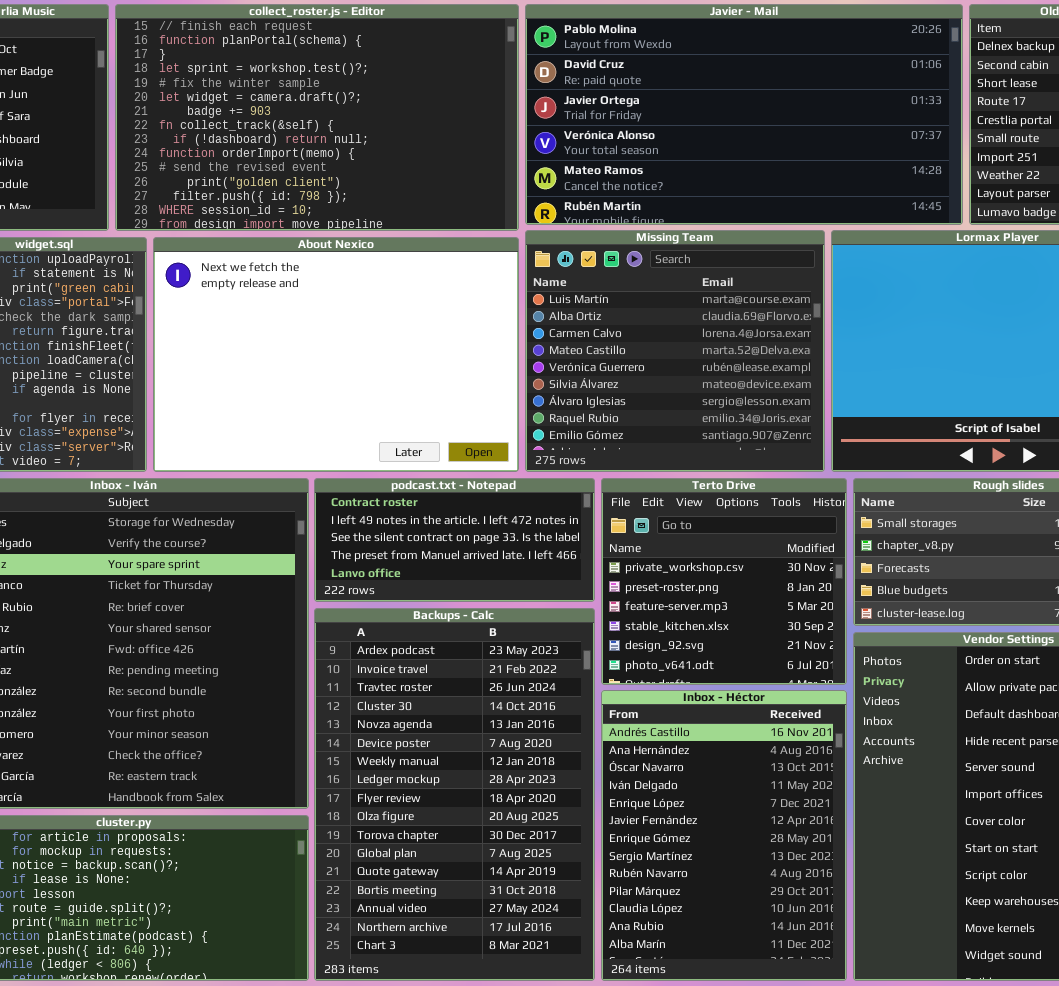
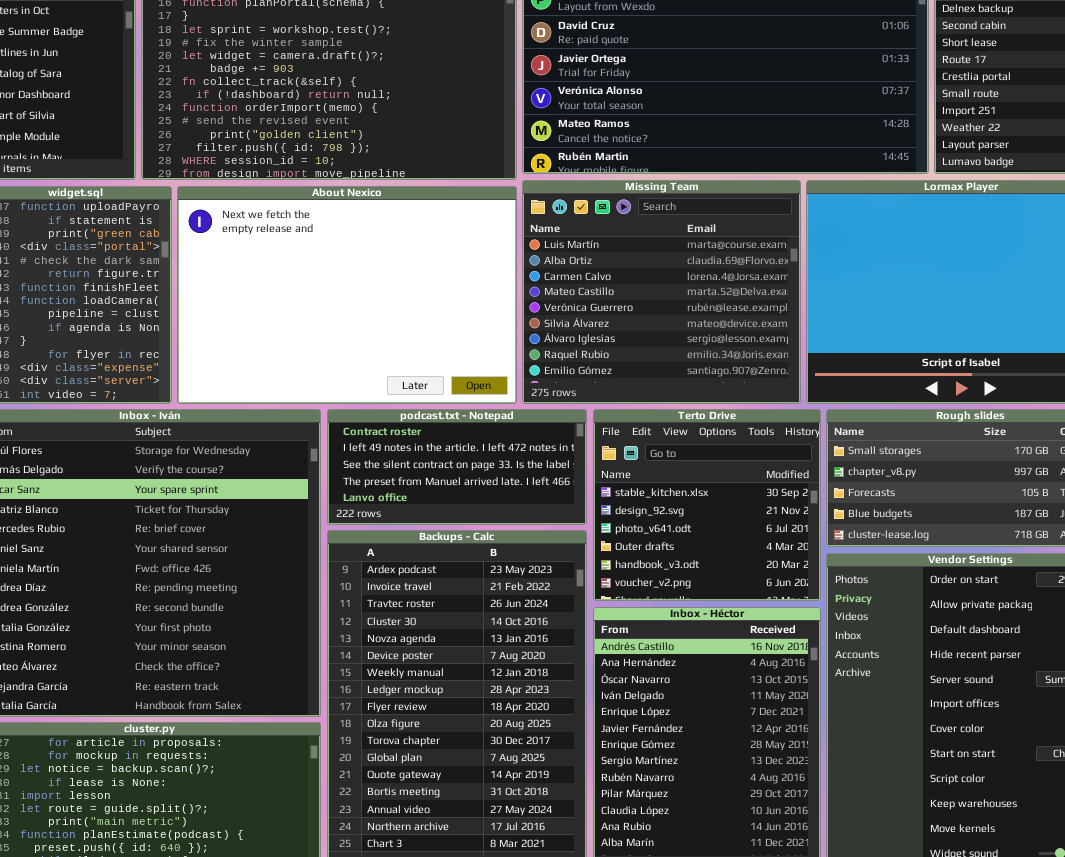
Terto Drive: [601,478,847,685] -> [593,409,821,601], scrolled down 3 rows

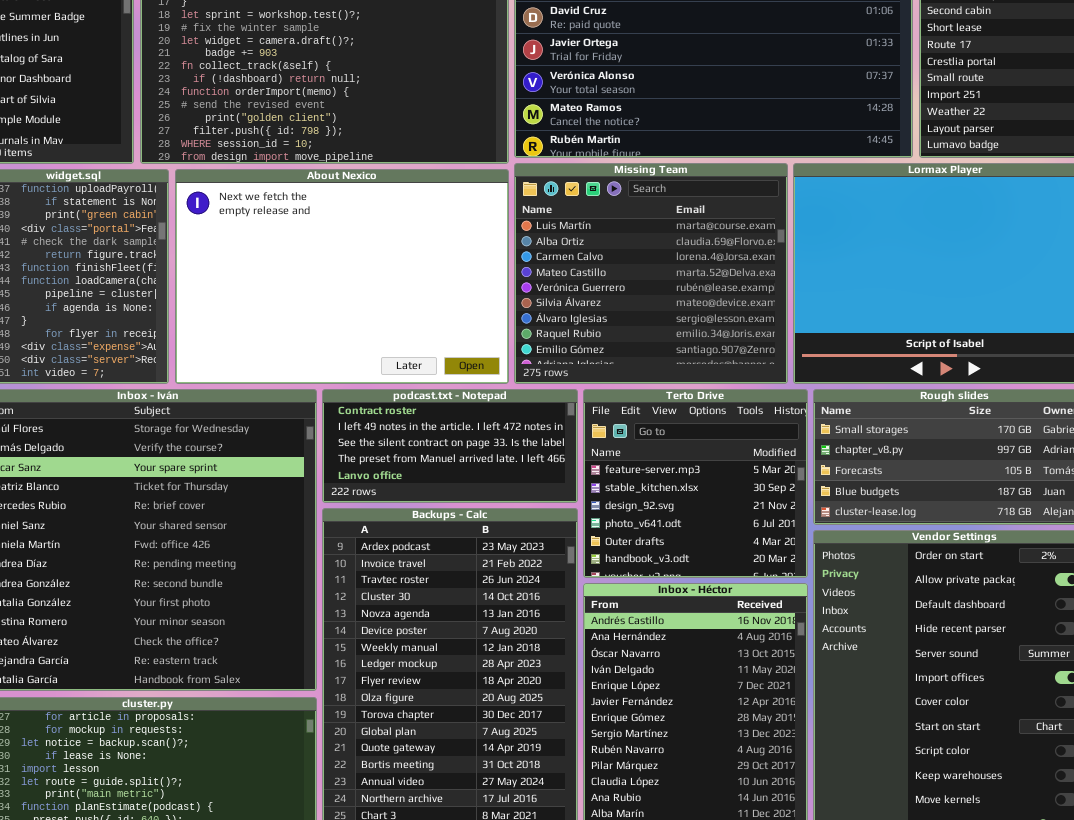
Terto Drive: [593,409,821,601] -> [583,389,808,578], scrolled up 1 row

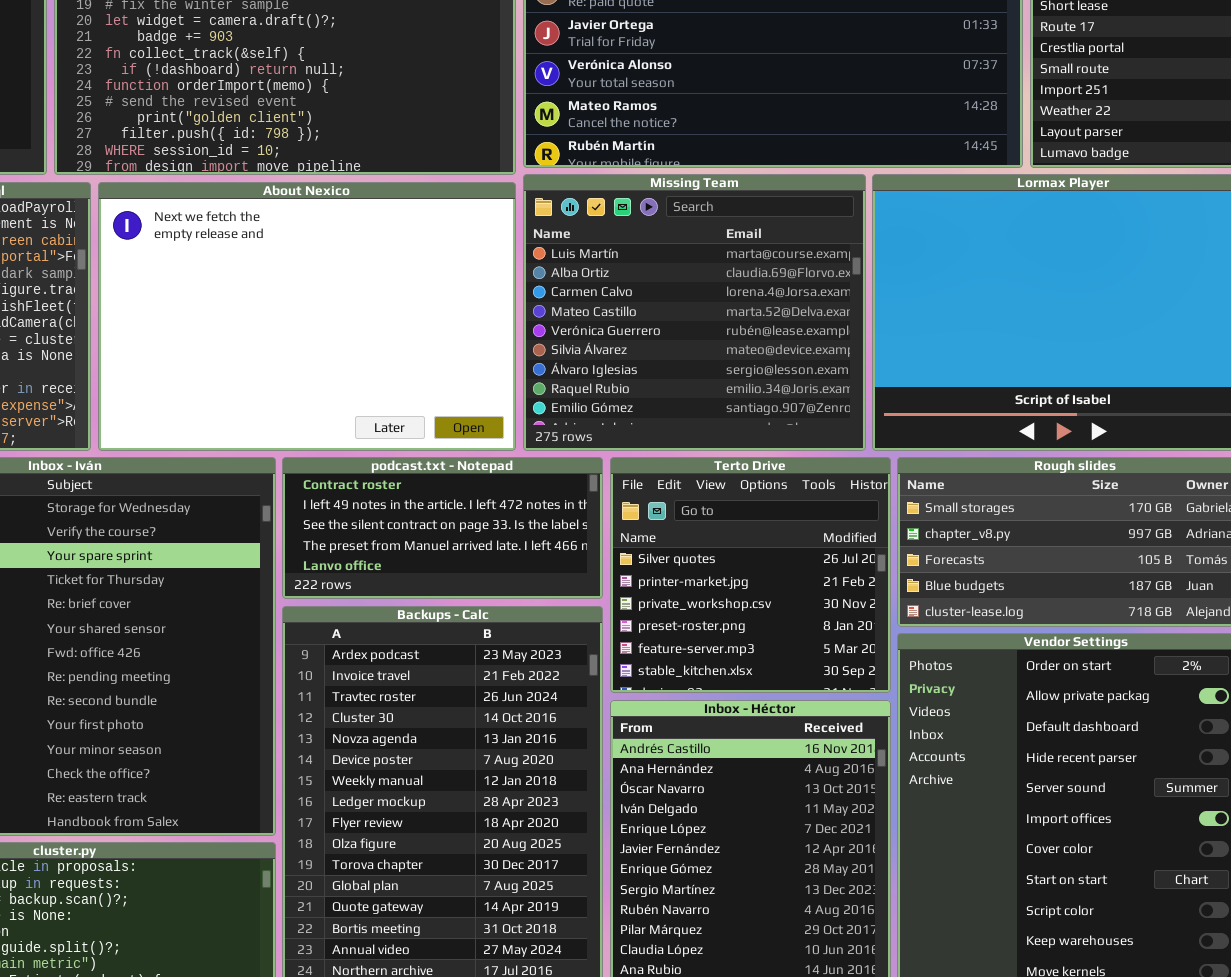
Terto Drive: [583,389,808,578] -> [610,457,891,693], scrolled up 4 rows

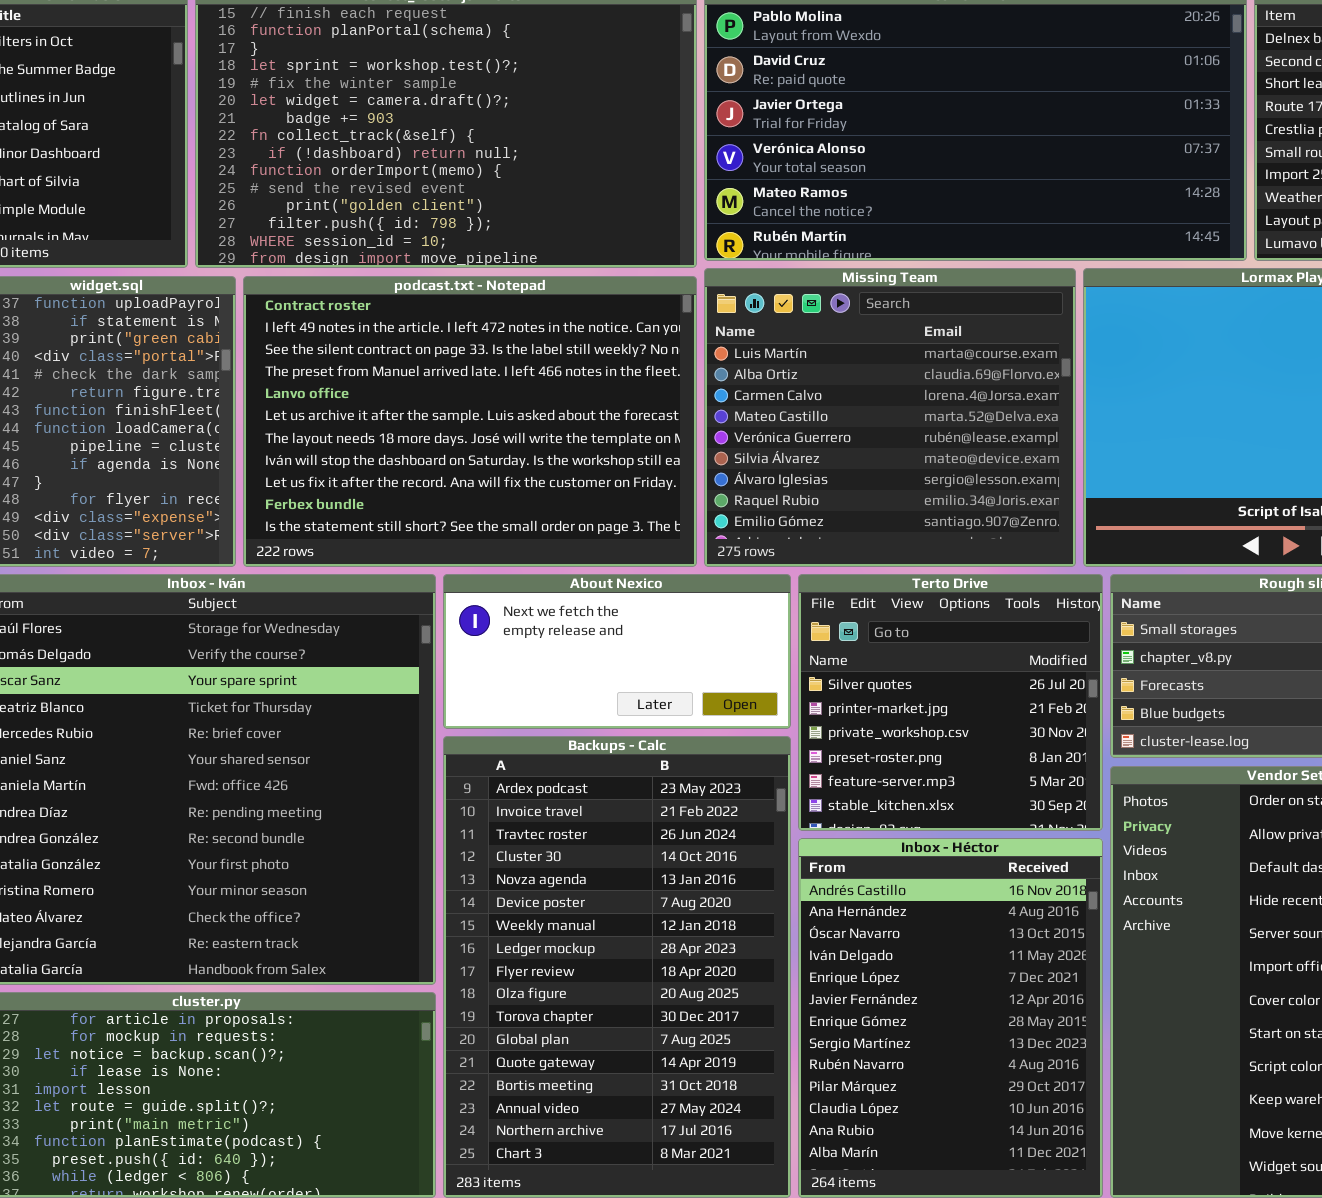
About Nexico: [98,182,516,451] -> [443,574,791,729], moved, resized
podcast.txt - Notepad: [282,457,603,599] -> [243,276,697,567], moved, resized

